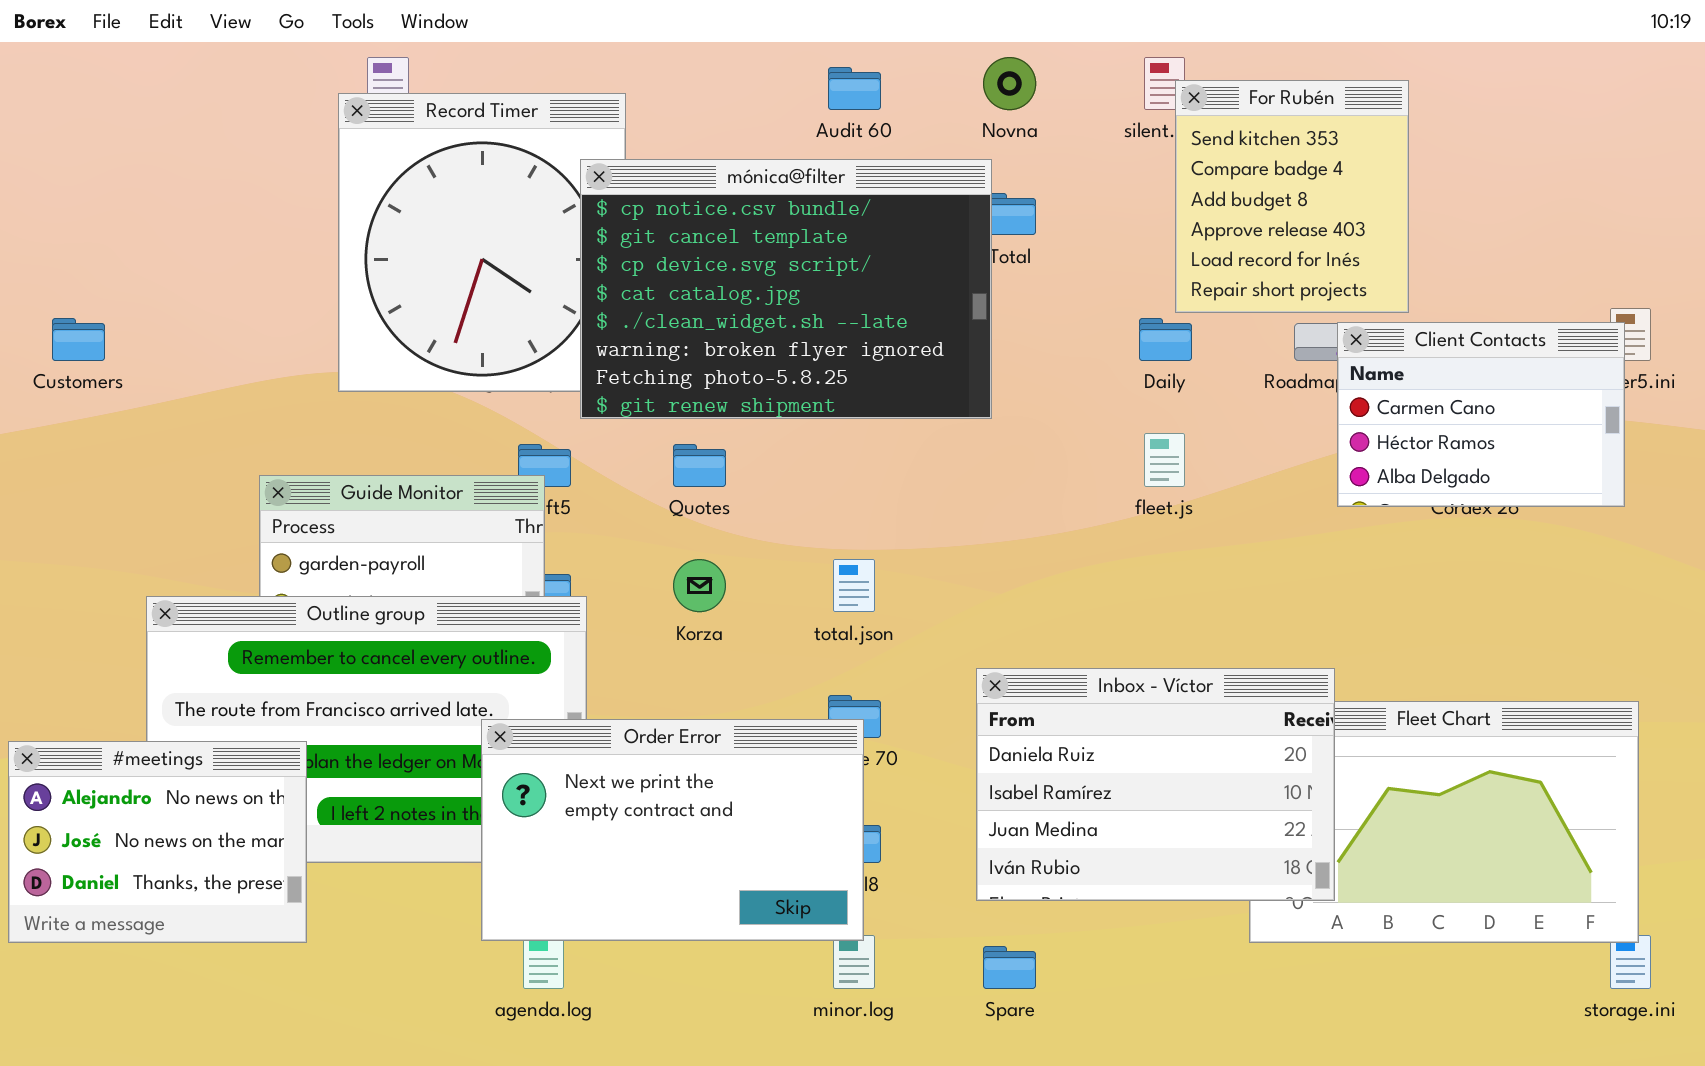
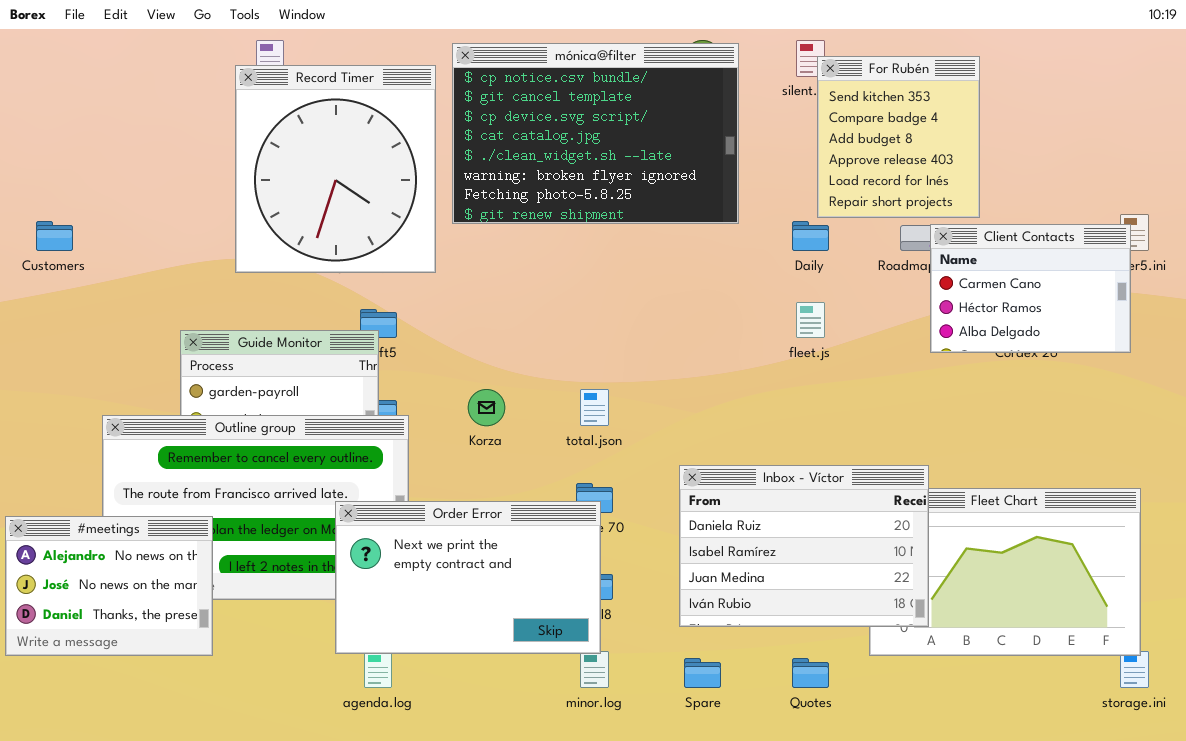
mónica@filter: [580,159,992,419] -> [452,43,739,224], moved
Quotes: [673,444,726,487] -> [792,658,829,688], moved

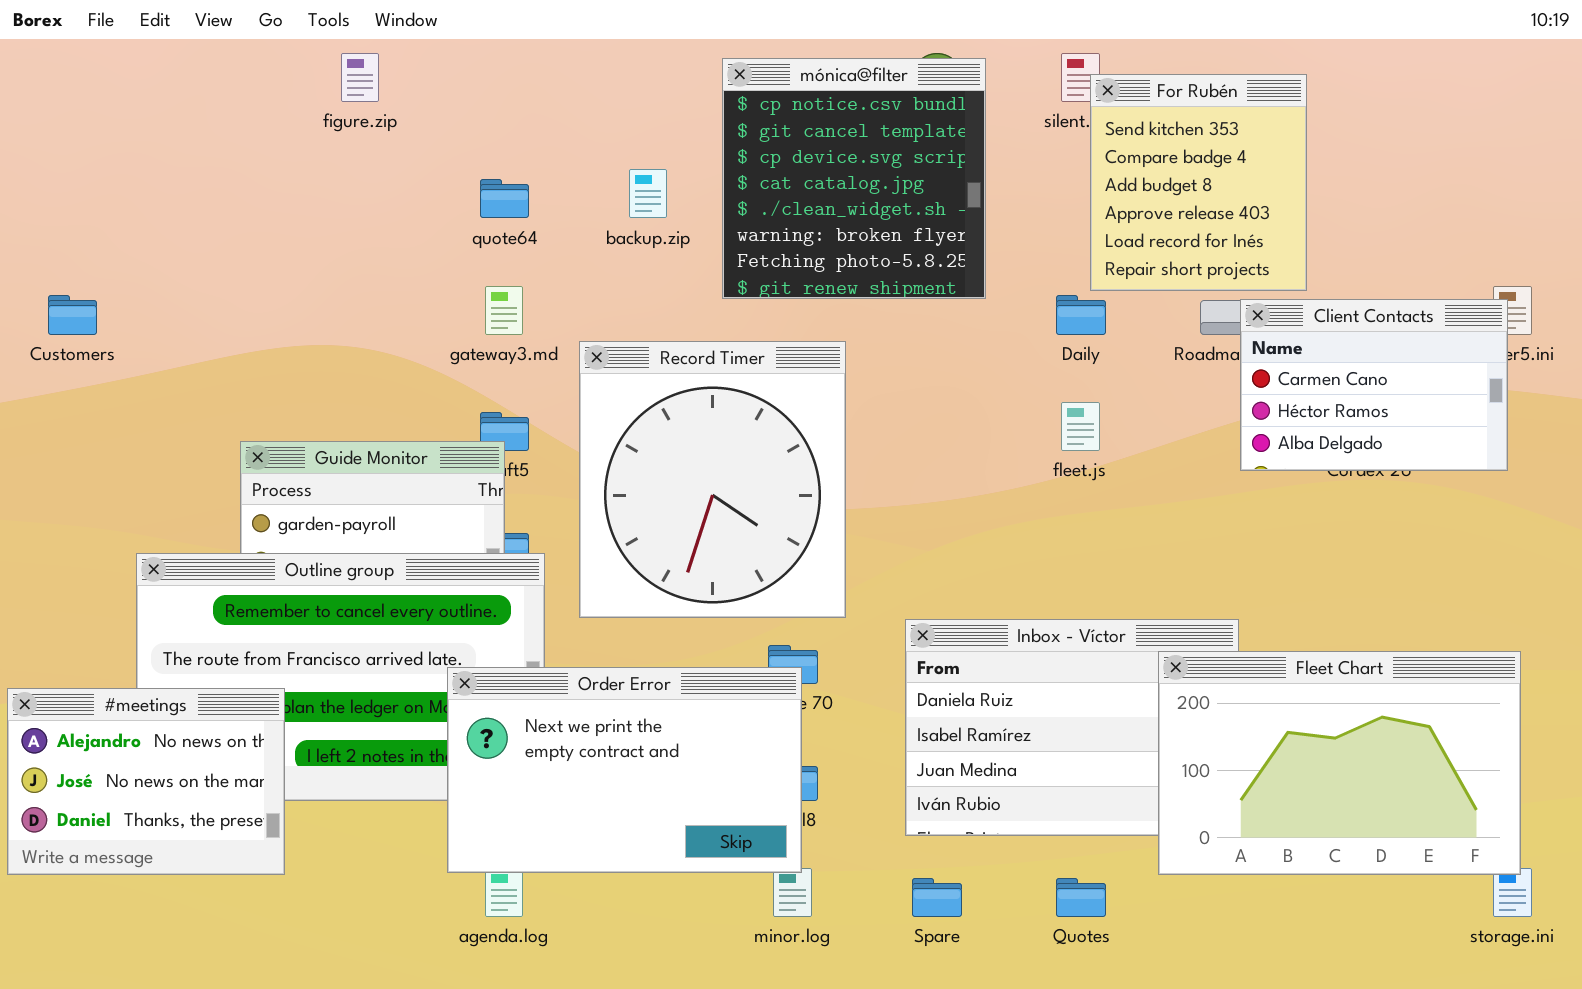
mónica@filter: [452,43,739,224] -> [722,58,986,299], resized
Record Timer: [235,65,436,273] -> [579,341,846,618], moved
Fleet Chart: [869,488,1141,656] -> [1158,651,1521,875], raised

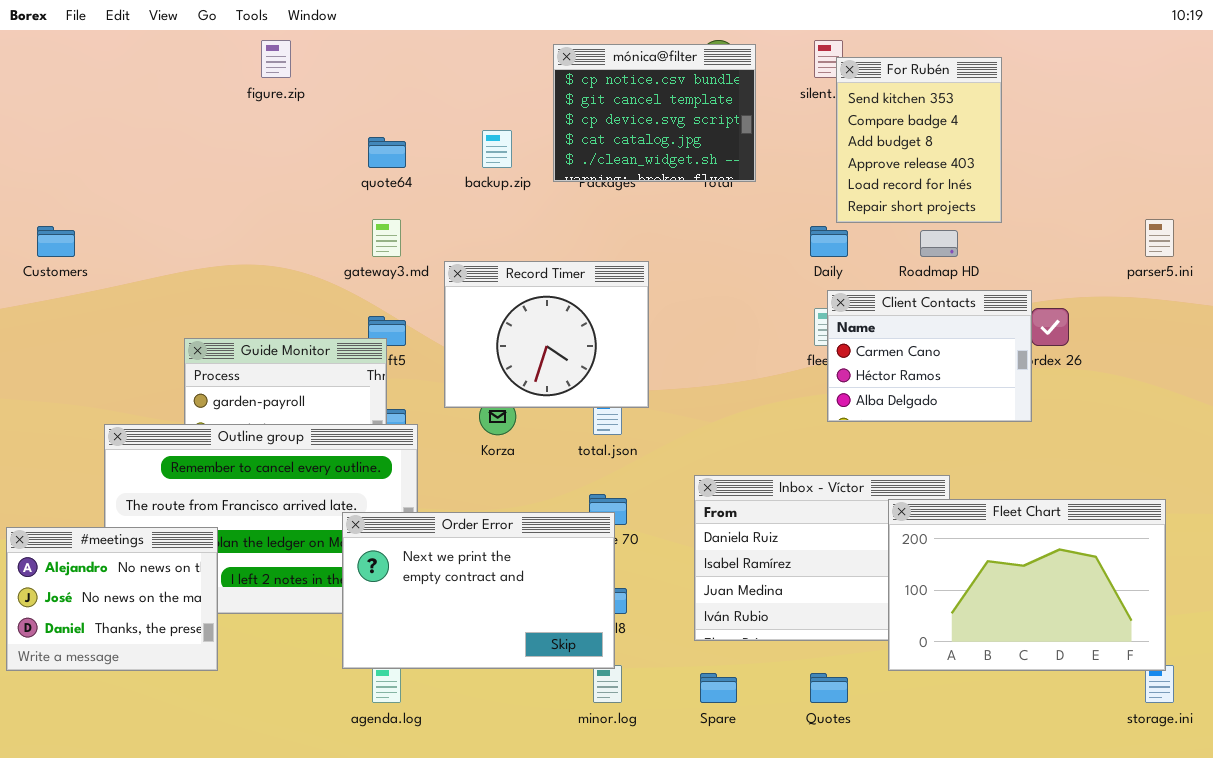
mónica@filter: [722,58,986,299] -> [553,44,756,182], resized
Client Contacts: [1240,299,1508,471] -> [827,290,1032,422], moved
Record Timer: [579,341,846,618] -> [444,261,649,408], resized

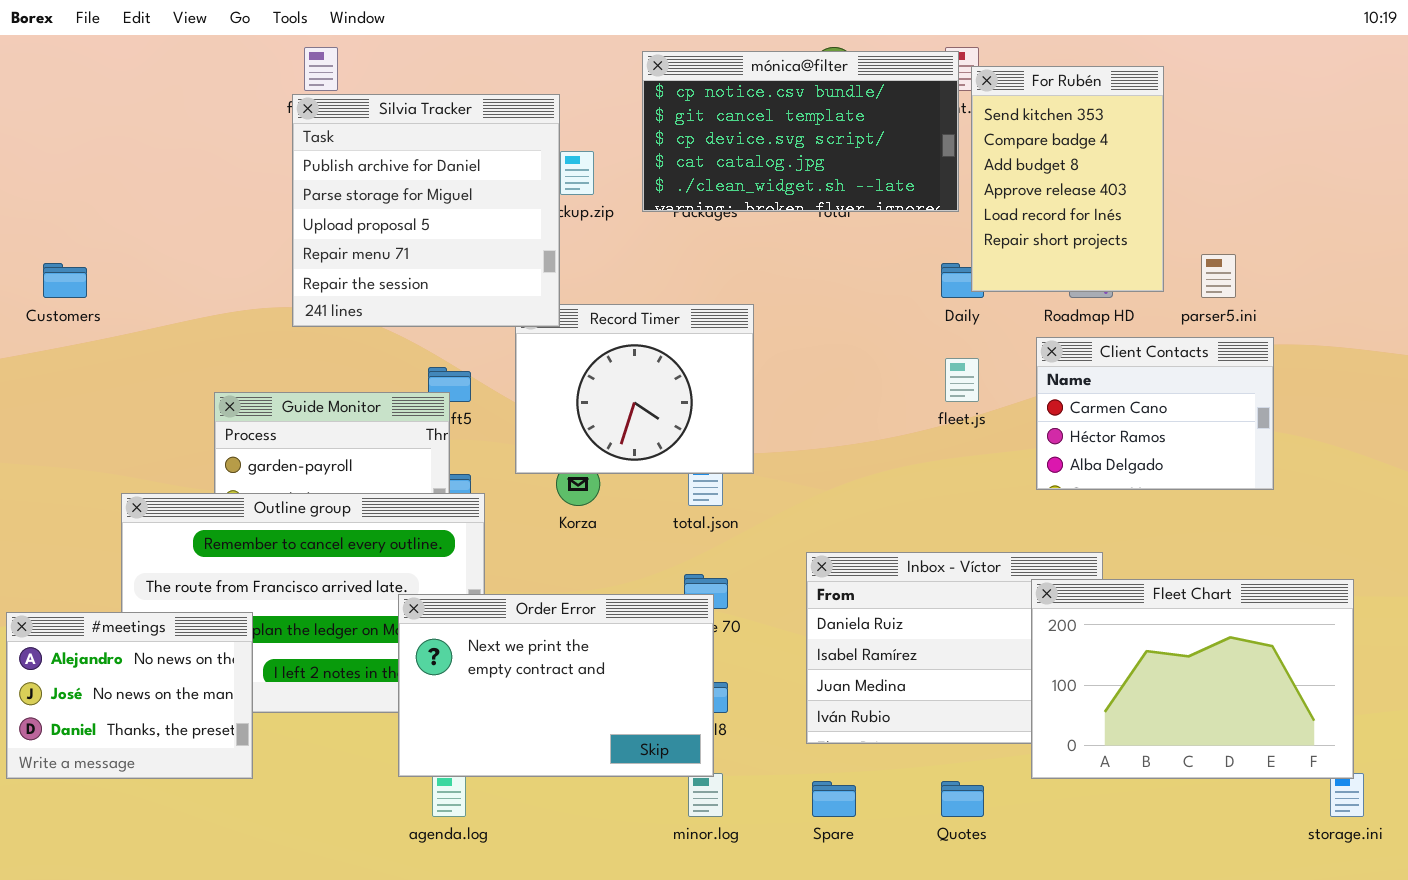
mónica@filter: [553,44,756,182] -> [642,51,959,212], resized
For Rubén: [836,57,1002,223] -> [971,66,1164,292], resized
Silvia Tracker: none -> [292,94,560,327], opened
parser5.ini: [1145,219,1174,257] -> [1201,254,1236,298], moved
Client Contacts: [827,290,1032,422] -> [1036,337,1274,490], moved

